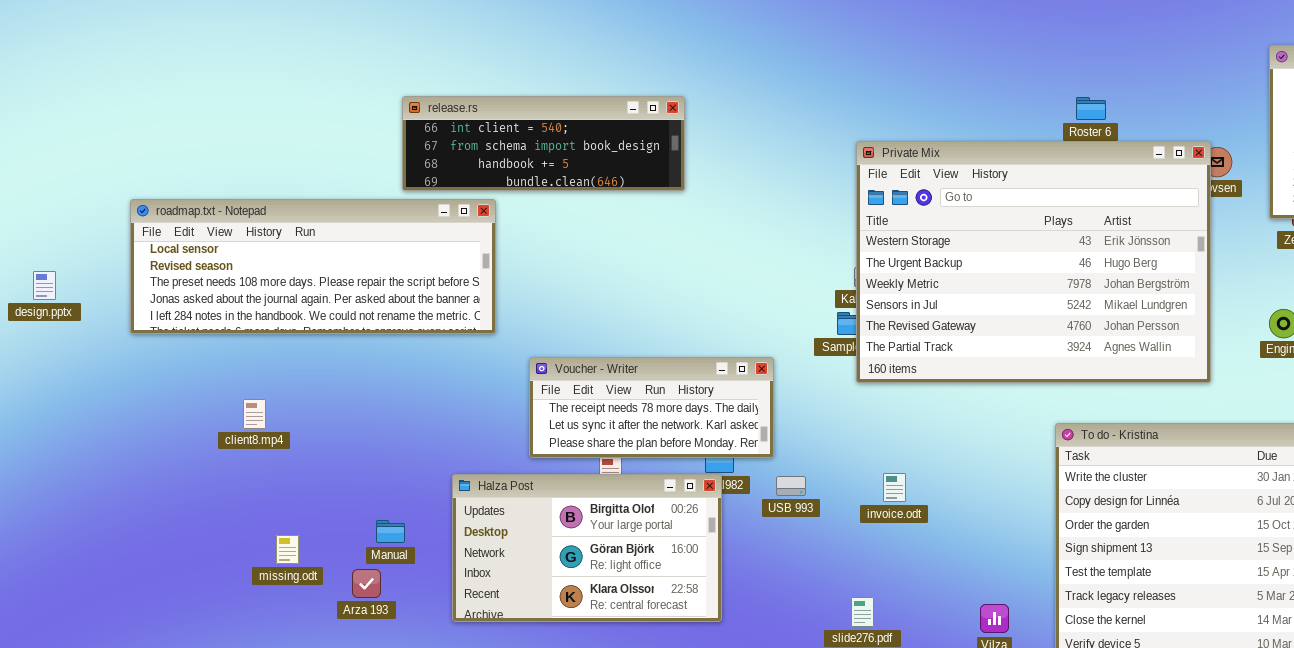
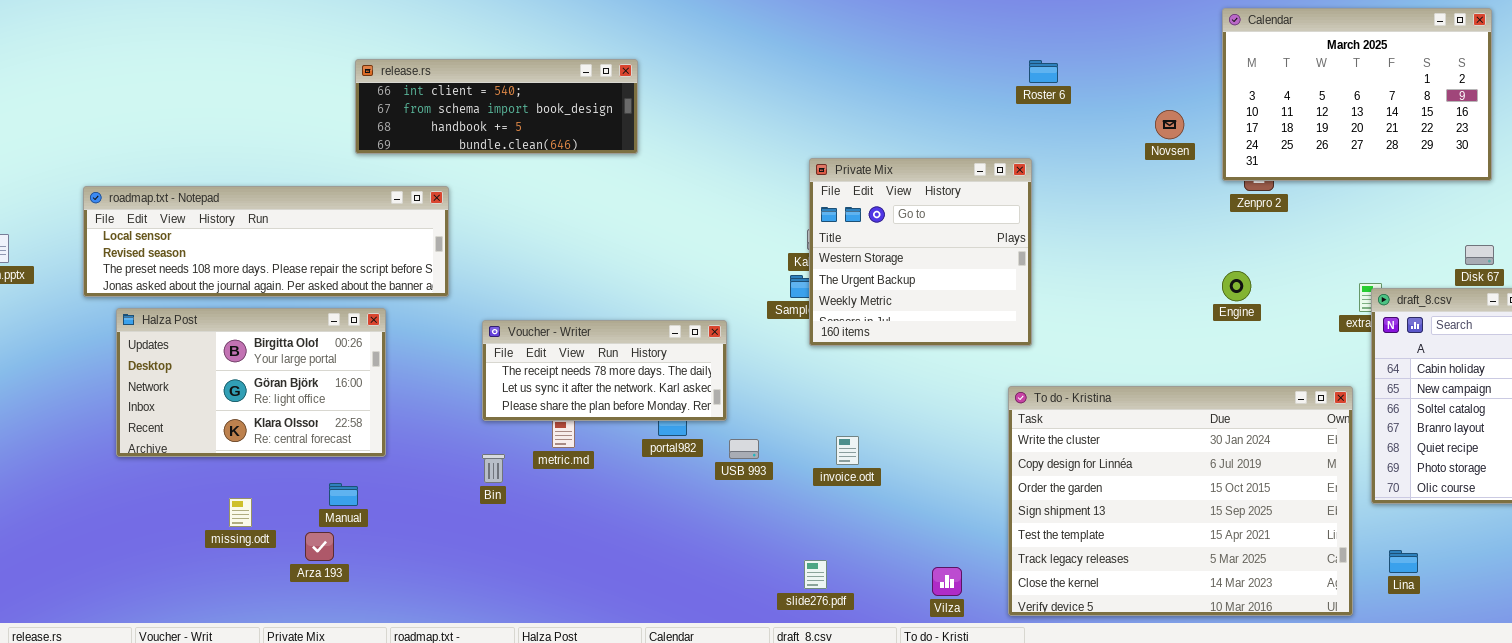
Private Mix: [856,141,1211,383] -> [809,158,1032,346], resized
roadmap.txt - Notepad: [130,199,496,334] -> [83,186,449,297], resized
Halza Post: [452,474,722,622] -> [116,308,386,457], moved

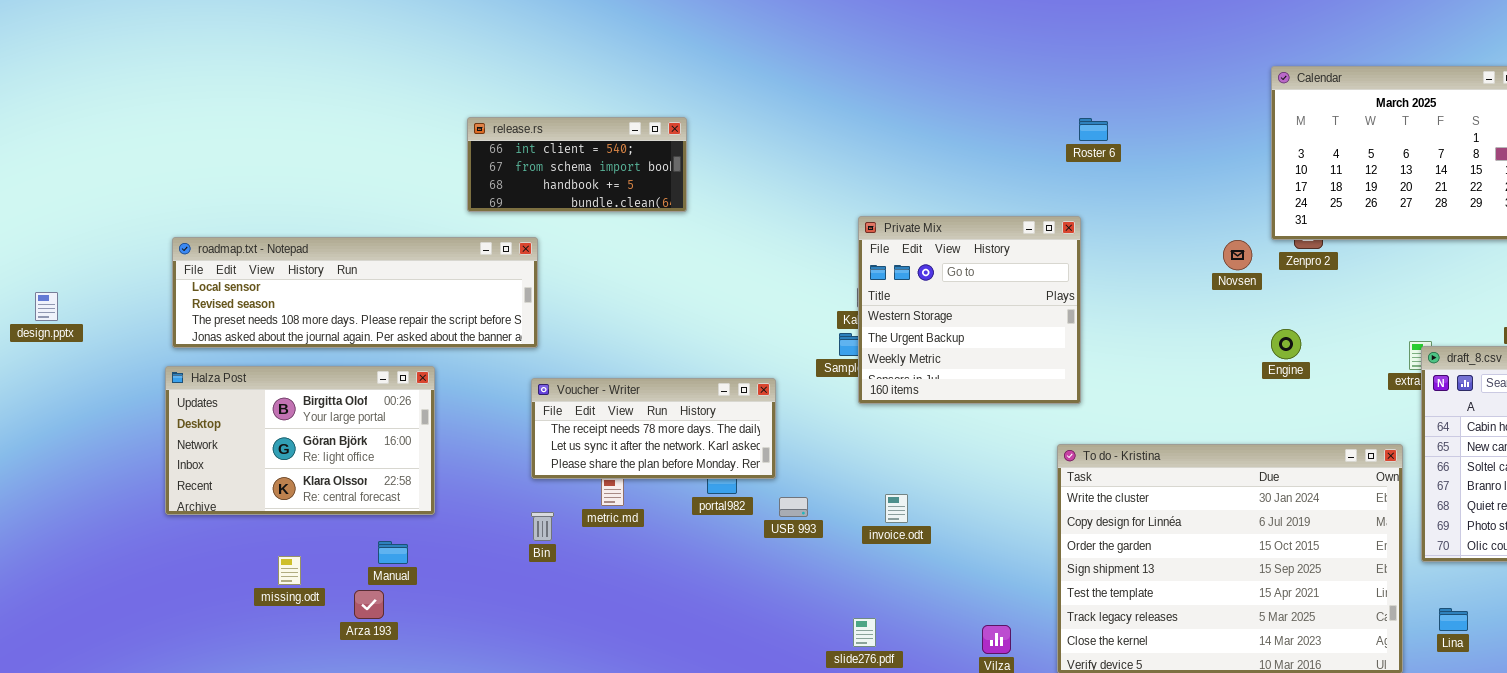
release.rs: [355,59,638,154] -> [467,117,687,212], resized
Novsen: [1155,110,1184,139] -> [1223,240,1252,270], moved
roadmap.txt - Notepad: [83,186,449,297] -> [172,237,538,348], moved

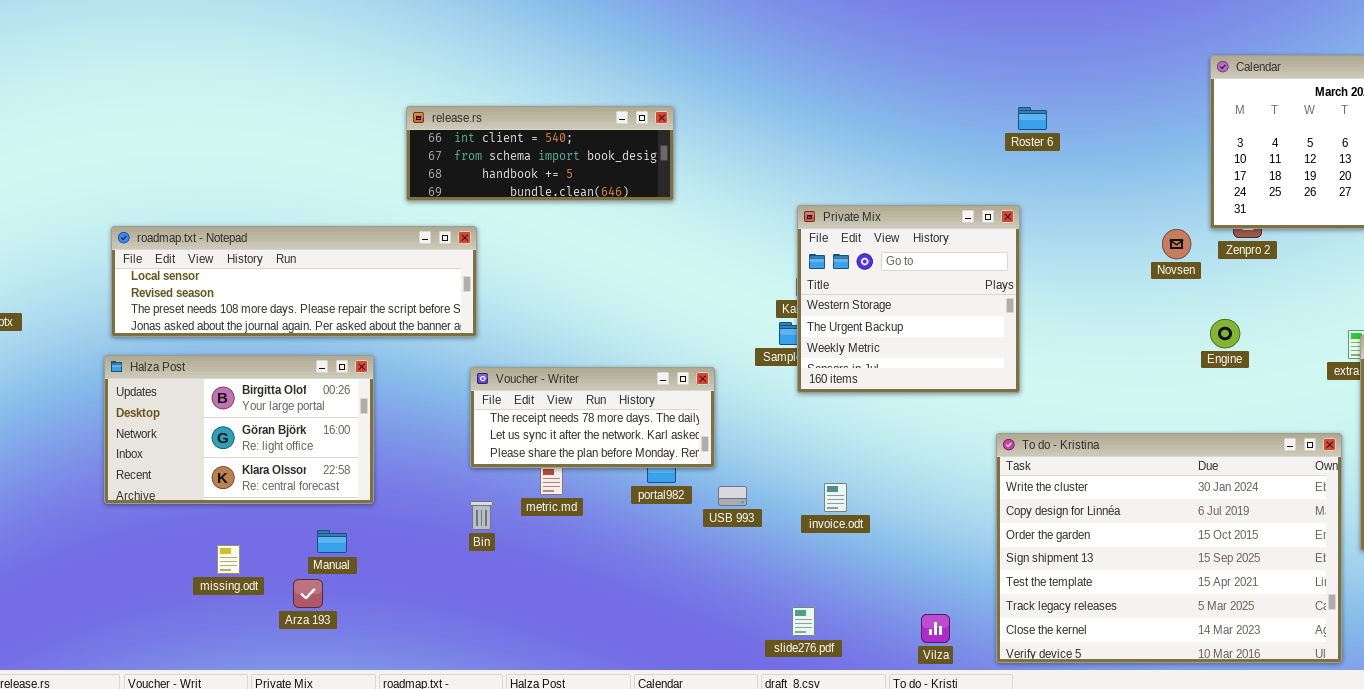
release.rs: [467,117,687,212] -> [406,106,674,201], resized

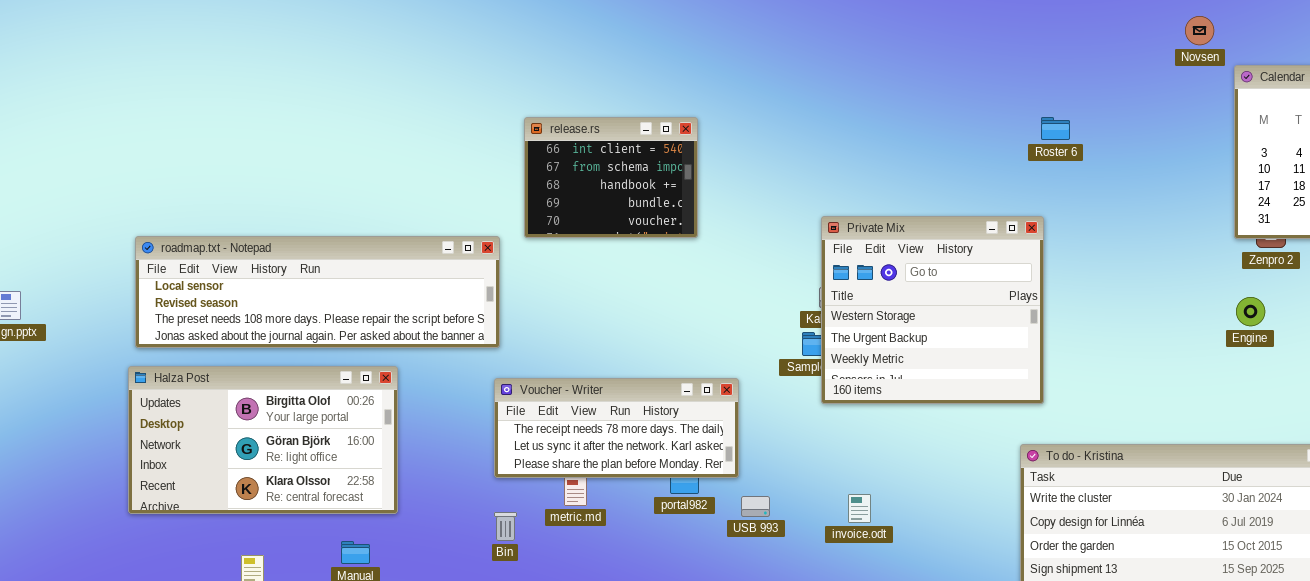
release.rs: [406,106,674,201] -> [524,117,698,238], resized
Novsen: [1162,229,1191,259] -> [1185,16,1214,45], moved
Engine: [1210,319,1240,348] -> [1236,297,1265,326], moved

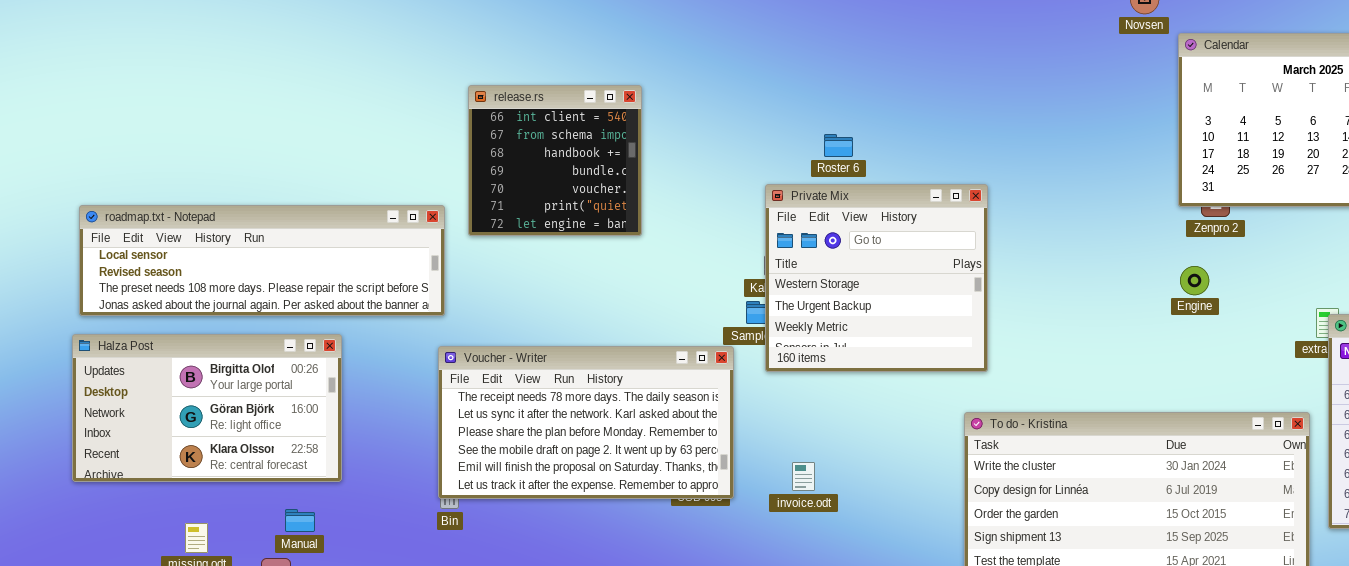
release.rs: [524,117,698,238] -> [468,85,642,236], resized
Roster 6: [1041,117,1070,140] -> [824,134,853,157], moved
Voucher - Writer: [494,378,739,478] -> [438,346,734,499], resized

